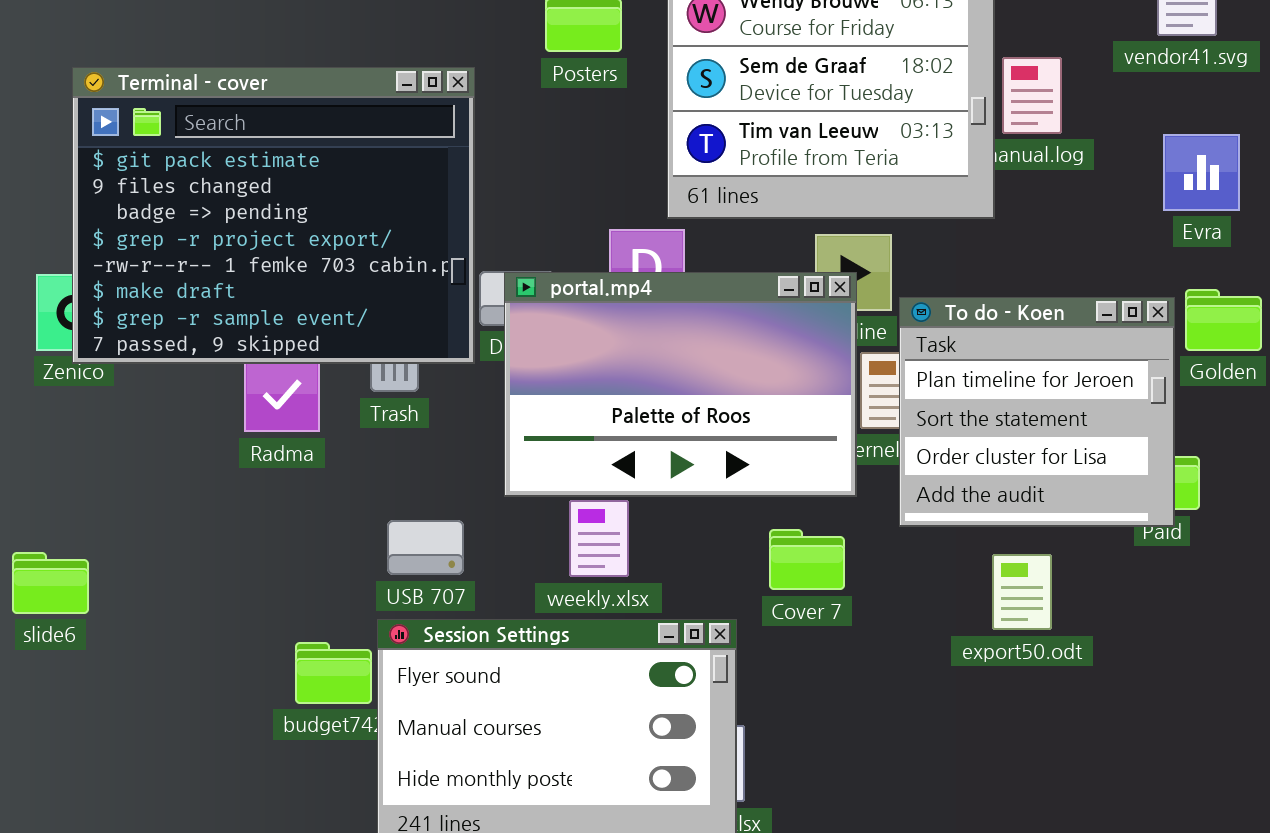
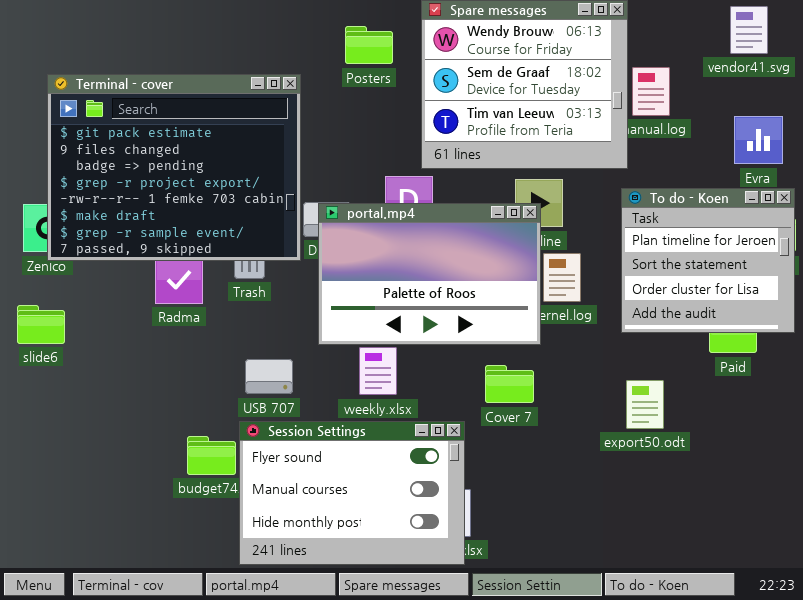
To do - Koen: [899,297,1175,527] -> [621,188,795,333], moved
slide6: [12,552,89,614] -> [17,305,65,344], moved

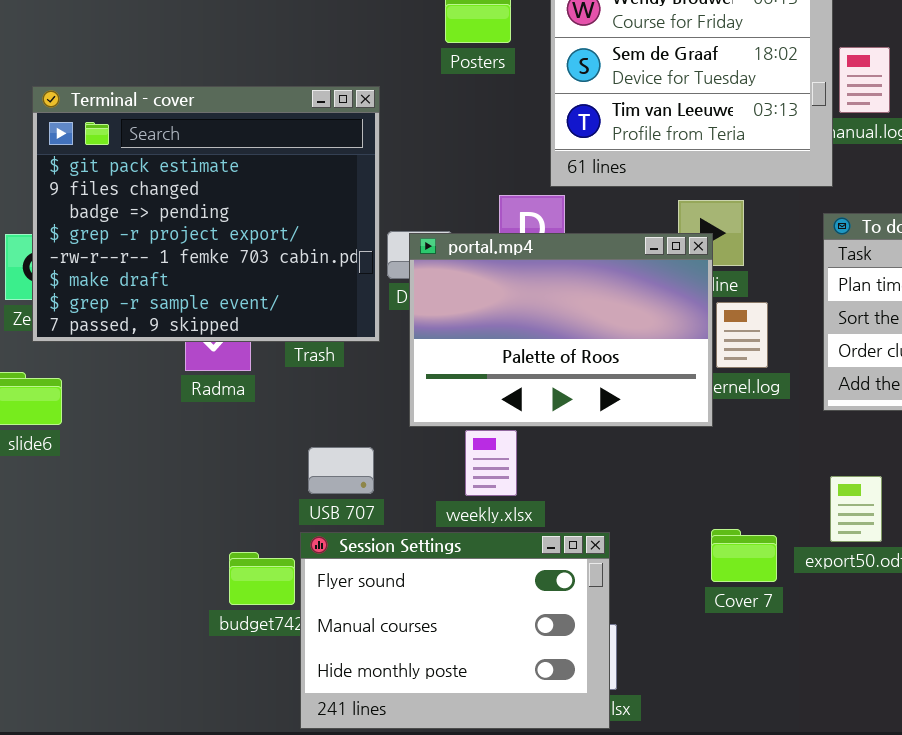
Terminal - cover: [47,74,301,261] -> [32,86,380,342], moved
Cover 7: [485,365,534,403] -> [711,529,777,582], moved

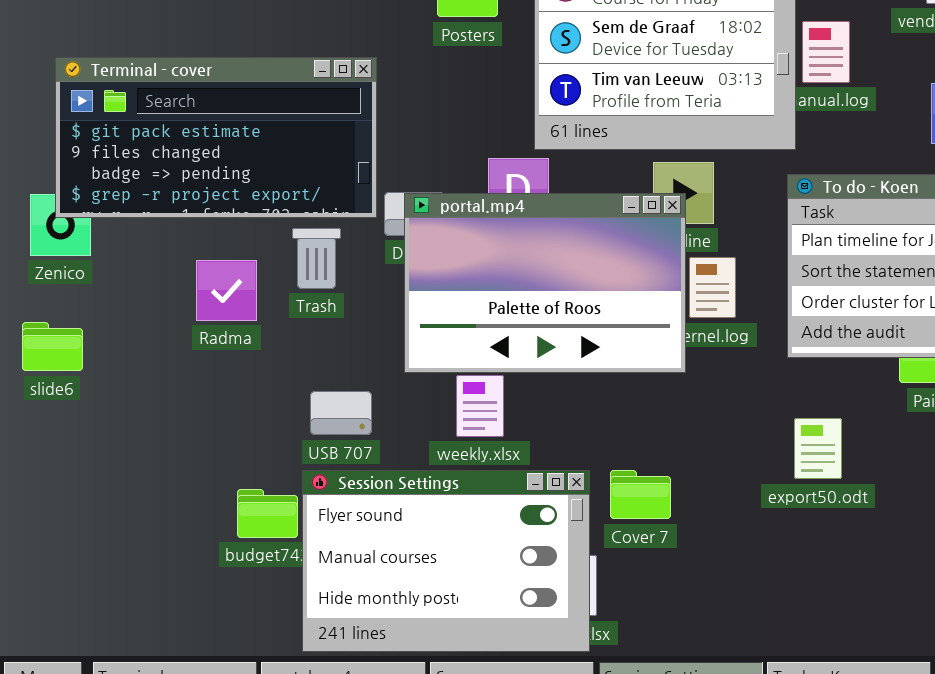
Terminal - cover: [32,86,380,342] -> [55,57,377,218], resized
Cover 7: [711,529,777,582] -> [610,470,671,519], moved

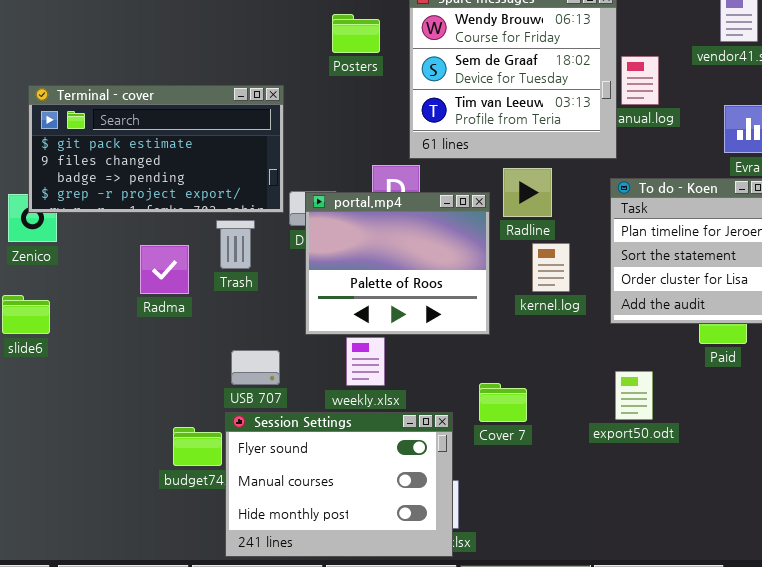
portal.mp4: [404,193,686,373] -> [305,192,490,335], resized
Cover 7: [610,470,671,519] -> [479,383,527,422], moved

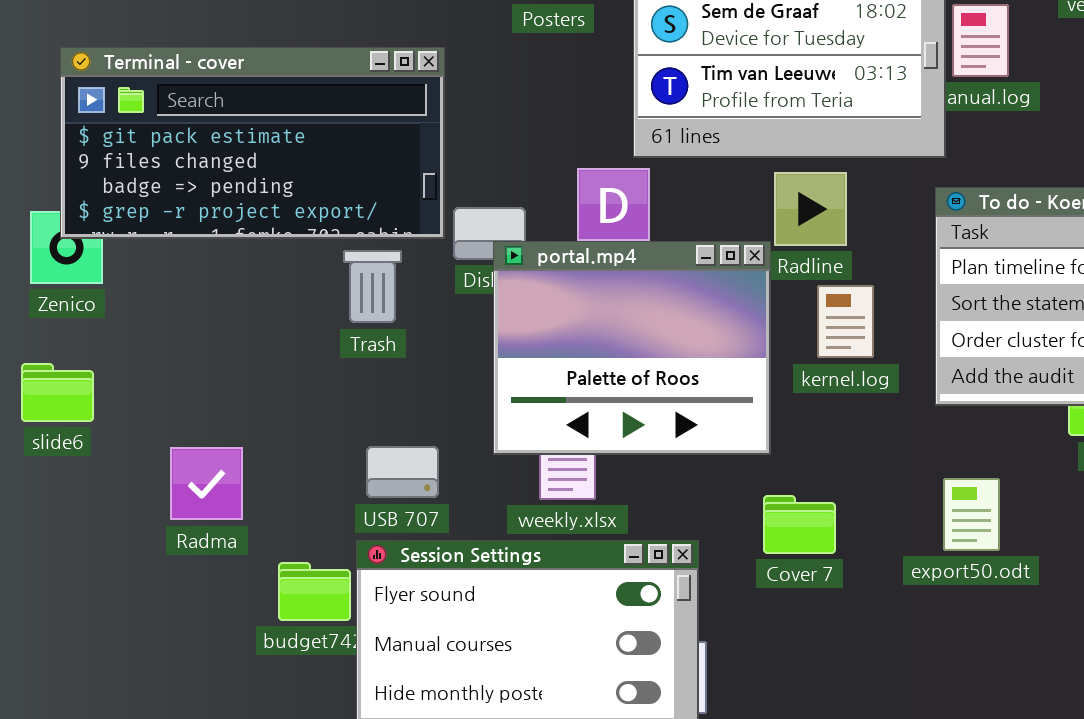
portal.mp4: [305,192,490,335] -> [493,241,771,455], moved
Radma: [140,245,189,294] -> [170,447,243,520], moved
Cover 7: [479,383,527,422] -> [763,495,836,554], moved

